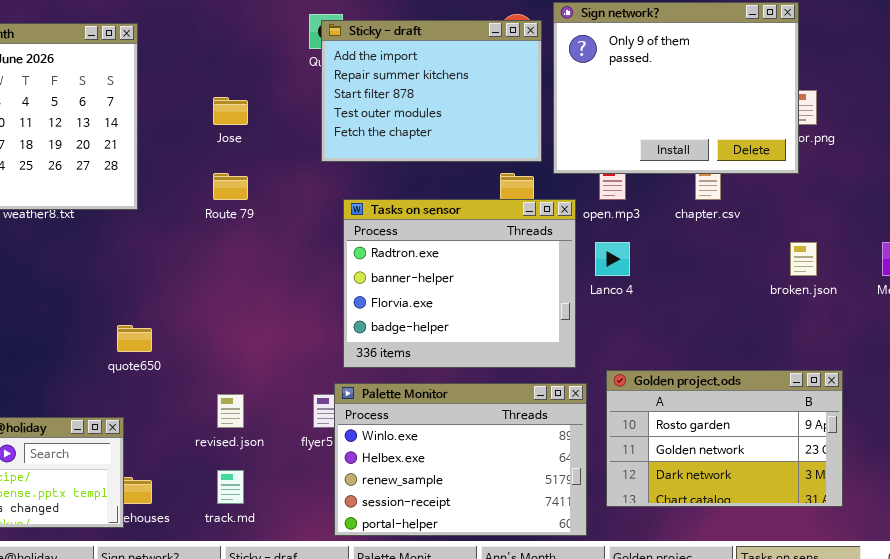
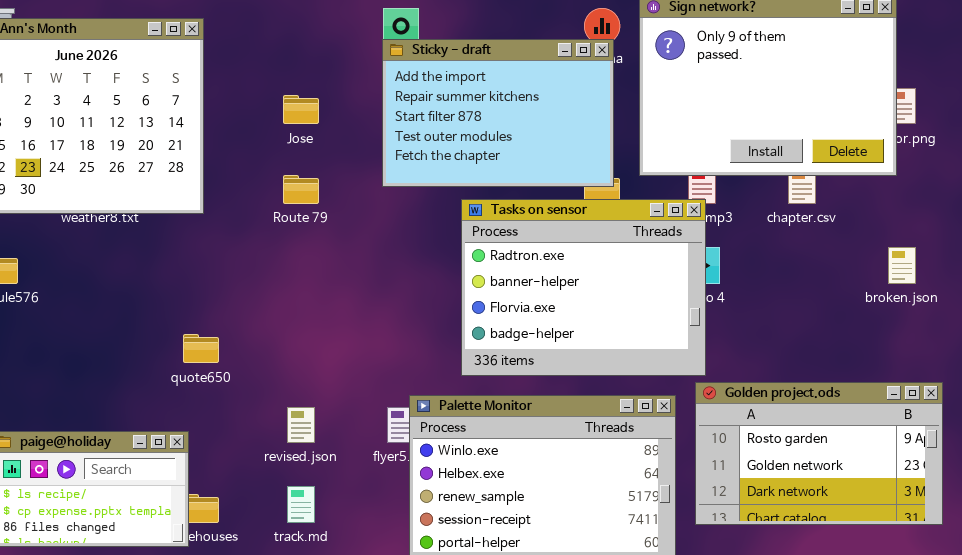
Sticky - draft: [321,20,542,162] -> [382,39,614,187], moved
Tasks on sensor: [343,199,576,368] -> [461,199,706,376], moved

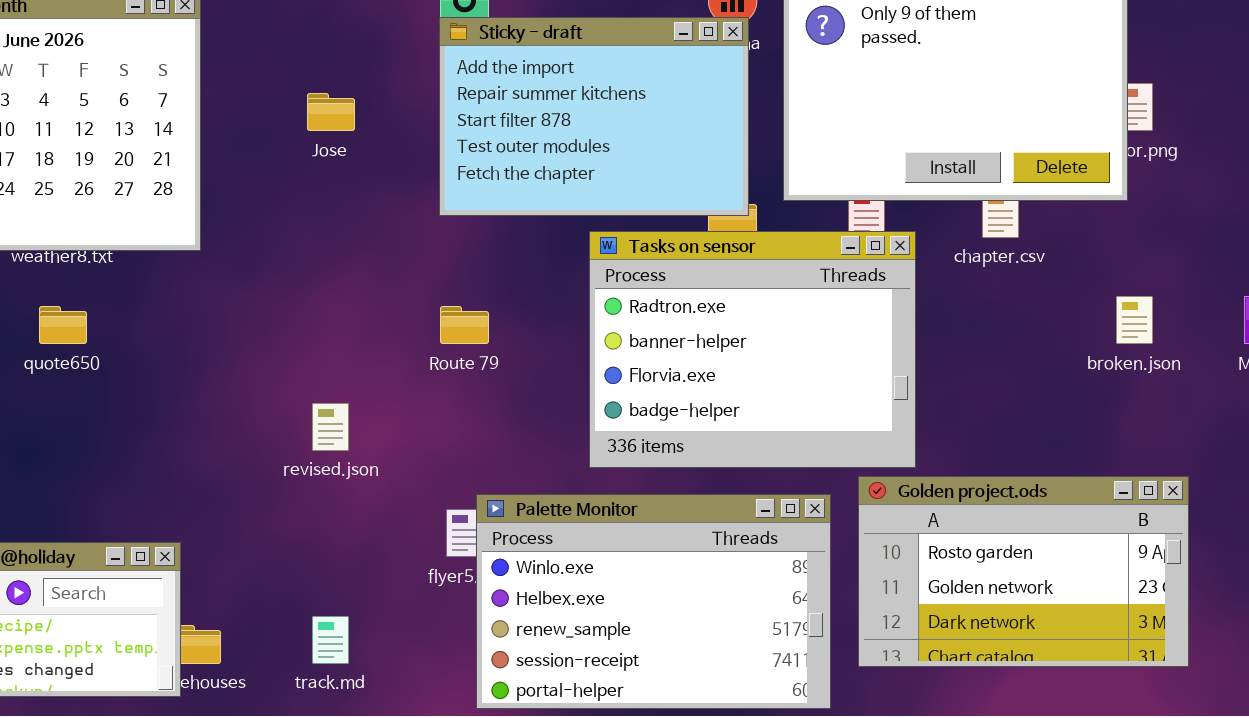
Route 79: [283,175,319,204] -> [440,306,489,344], moved
Tasks on sensor: [461,199,706,376] -> [589,231,916,468], moved
quote650: [183,334,219,363] -> [39,306,87,344], moved
revised.json: [287,407,315,443] -> [312,403,349,451], moved

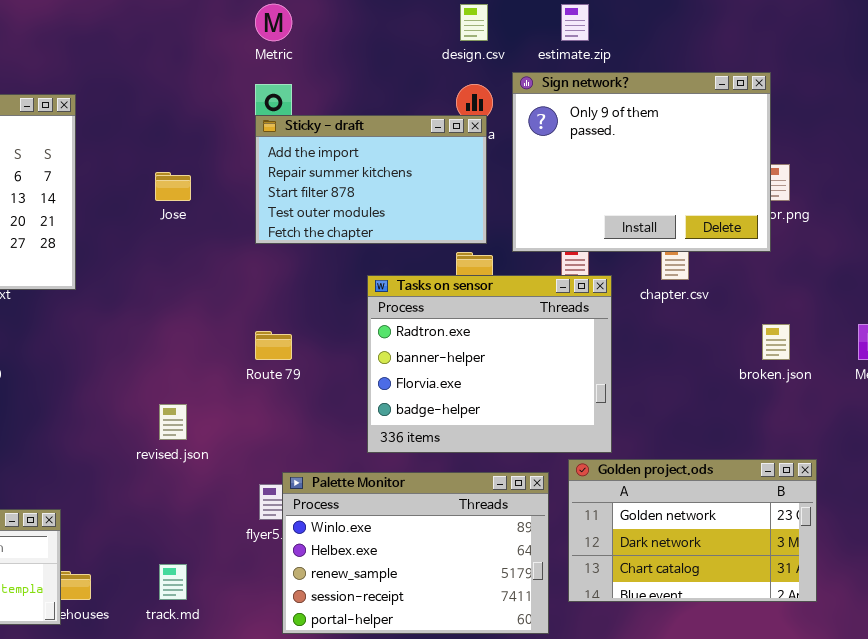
Sticky - draft: [439,17,749,216] -> [255,115,487,244], resized
Golden project.ods: [858,476,1189,667] -> [568,459,817,602], scrolled down 1 row

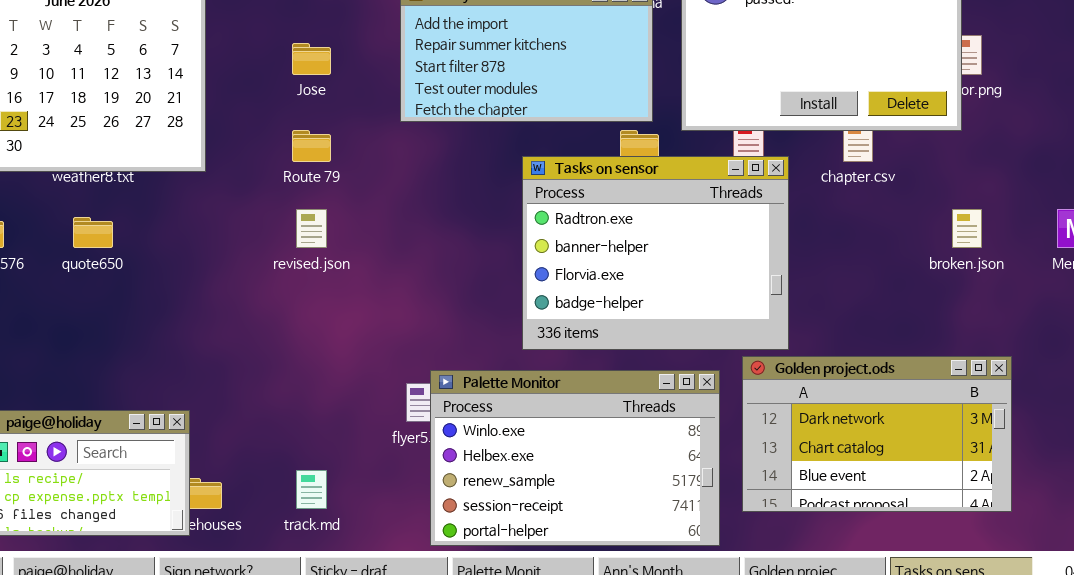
Route 79: [255,331,292,360] -> [292,130,331,162], moved
revised.json: [159,404,187,440] -> [296,209,327,248], moved
Golden project.ods: [568,459,817,602] -> [742,356,1012,512], scrolled down 1 row

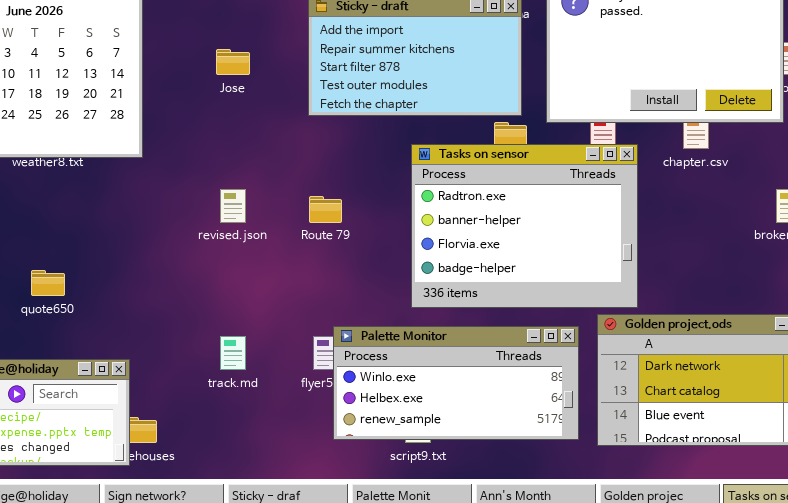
Route 79: [292,130,331,162] -> [309,196,342,223], moved
quote650: [73,217,113,248] -> [31,270,65,296], moved
Palette Monitor: [430,370,720,546] -> [333,326,579,440], resized
track.md: [296,470,327,509] -> [220,336,246,370], moved

